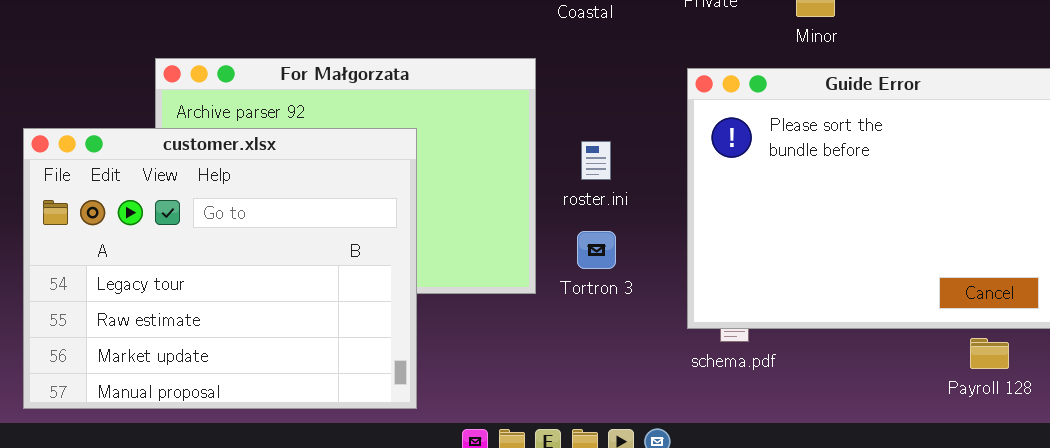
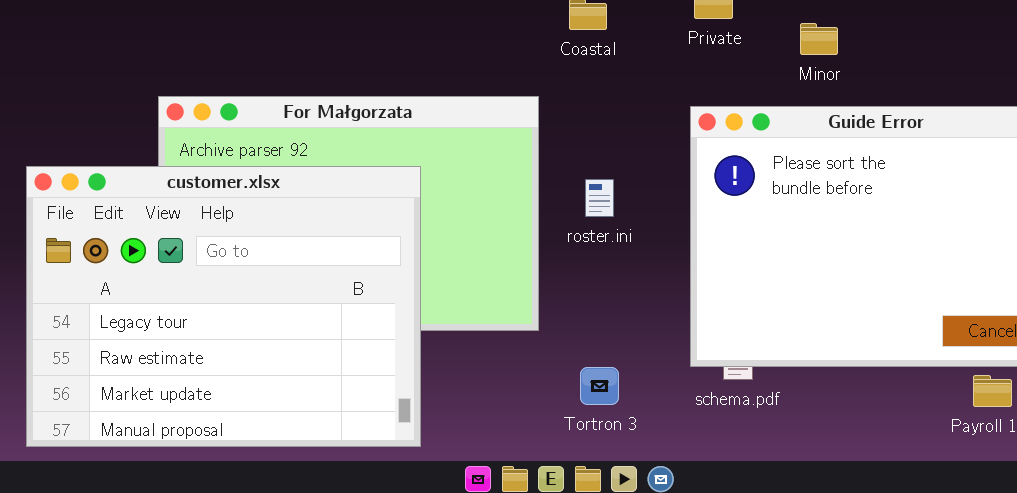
Tortron 3: [577,231,616,269] -> [580,367,619,405], moved

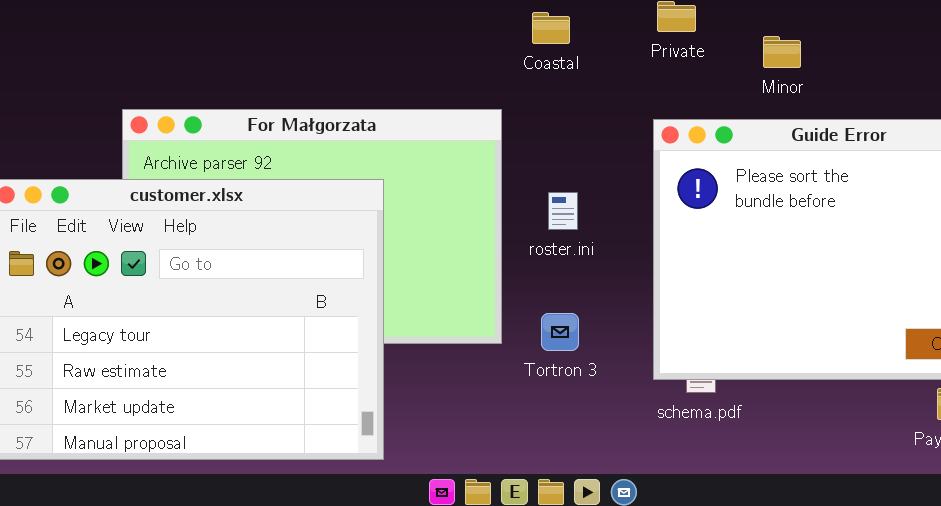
Tortron 3: [580,367,619,405] -> [541,313,579,351], moved

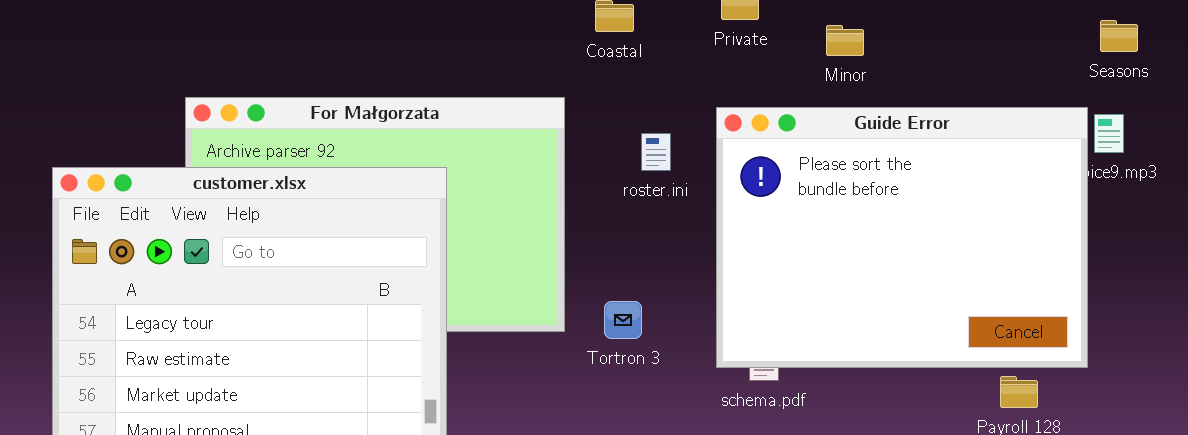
roster.ini: [548,192,578,230] -> [641,133,671,171], moved

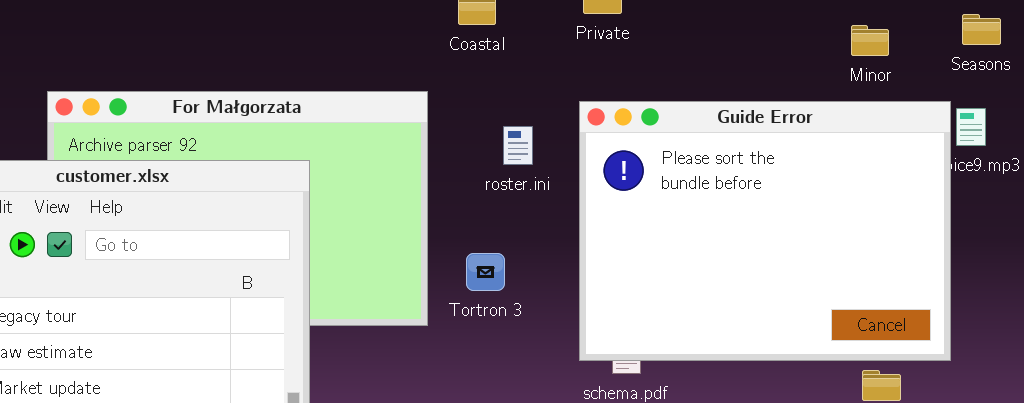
Minor: [826,25,864,56] -> [851,25,889,56], moved
Tortron 3: [604,301,642,339] -> [466,253,505,291], moved

